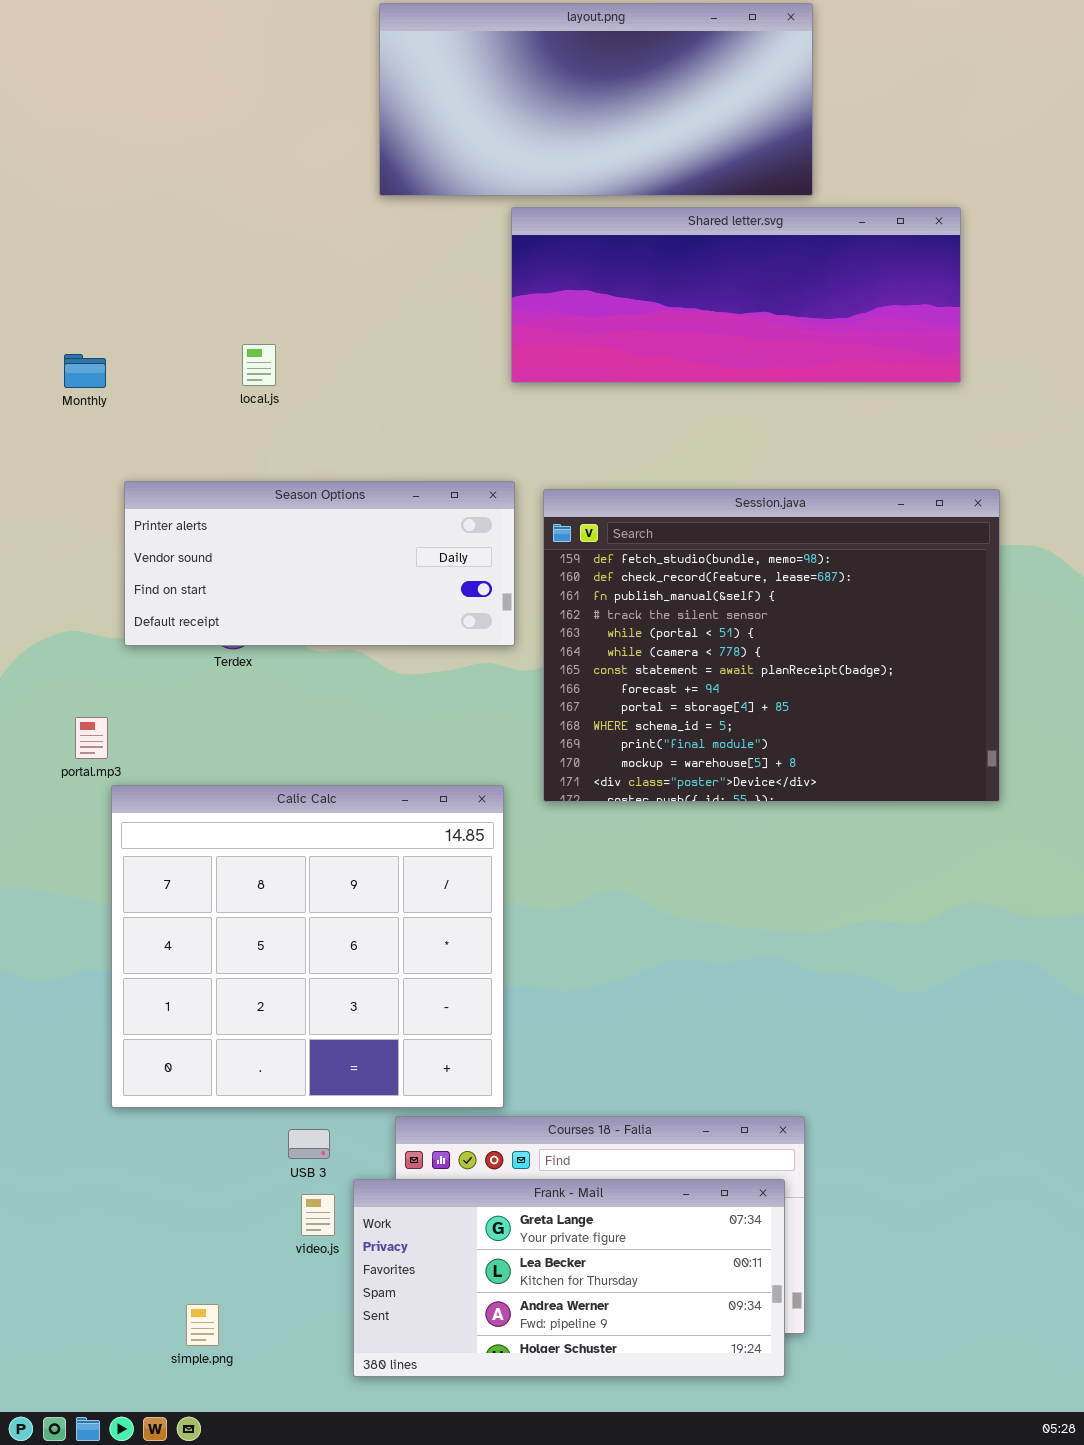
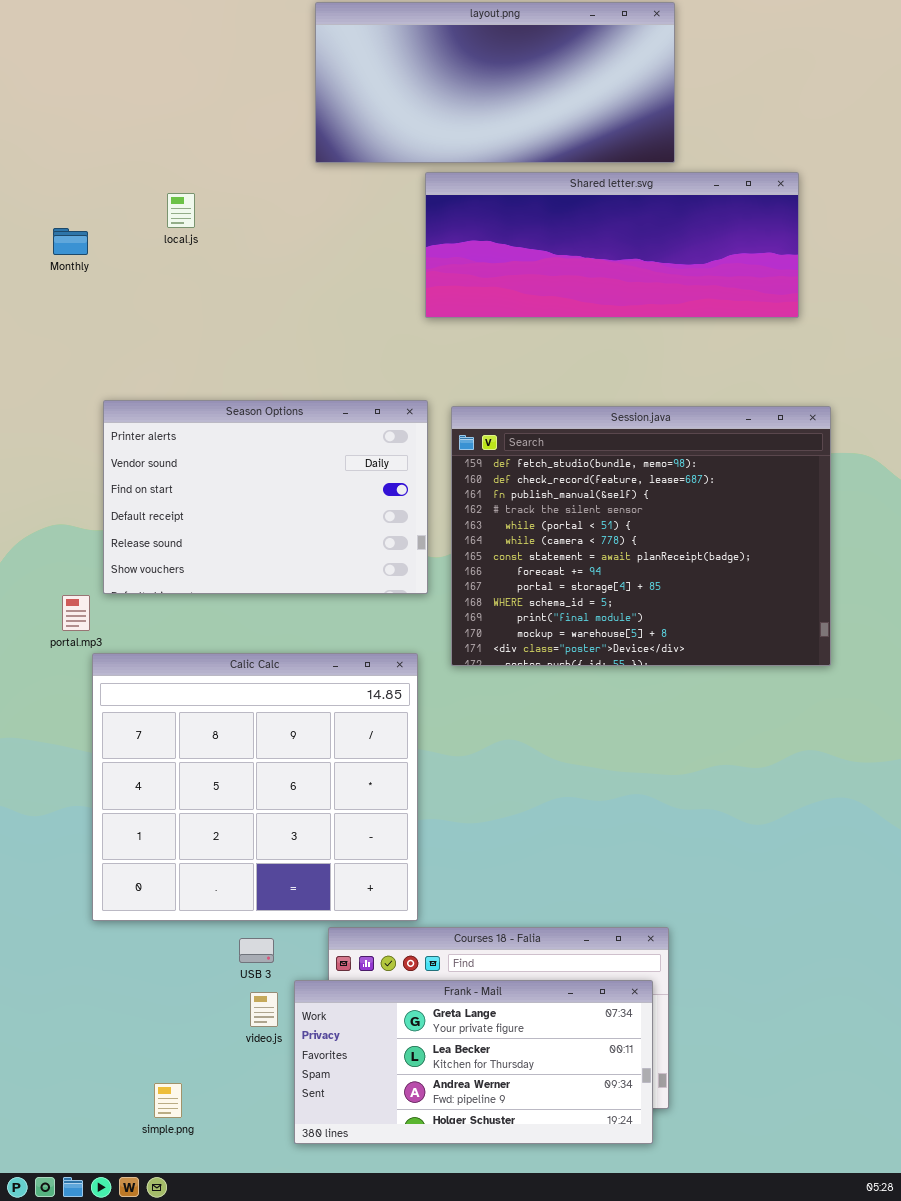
local.js: [242,344,276,386] -> [167,193,195,228], moved
Monthly: [64,354,106,388] -> [53,228,88,255], moved
Season Options: [124,481,515,646] -> [103,400,428,594], resized

